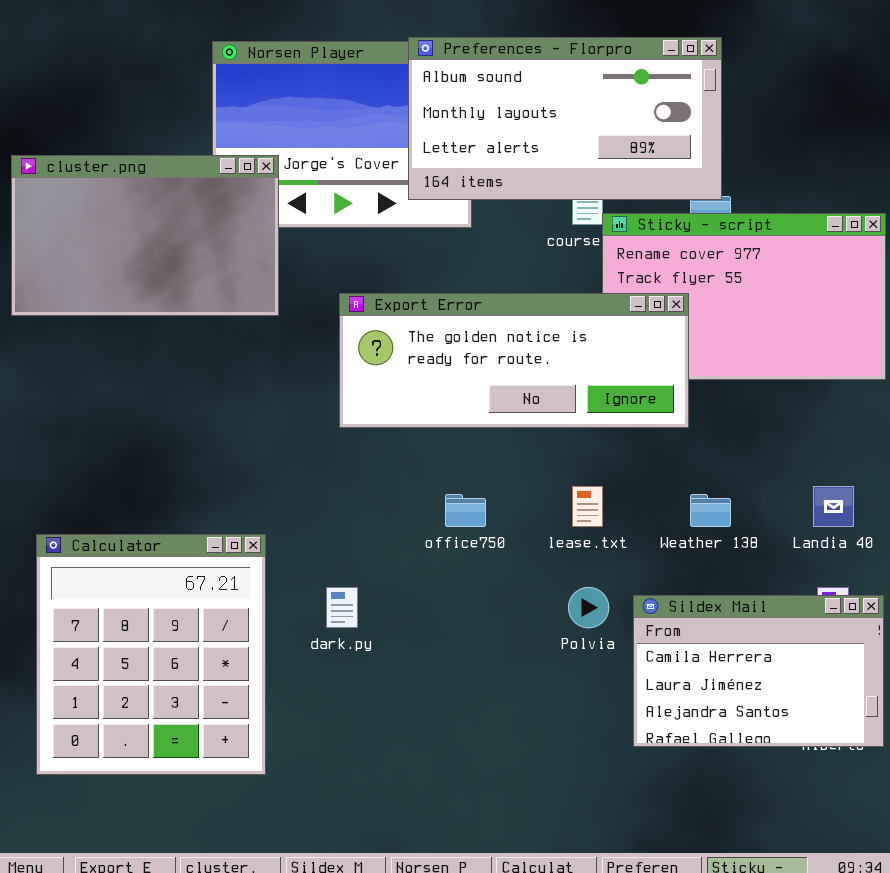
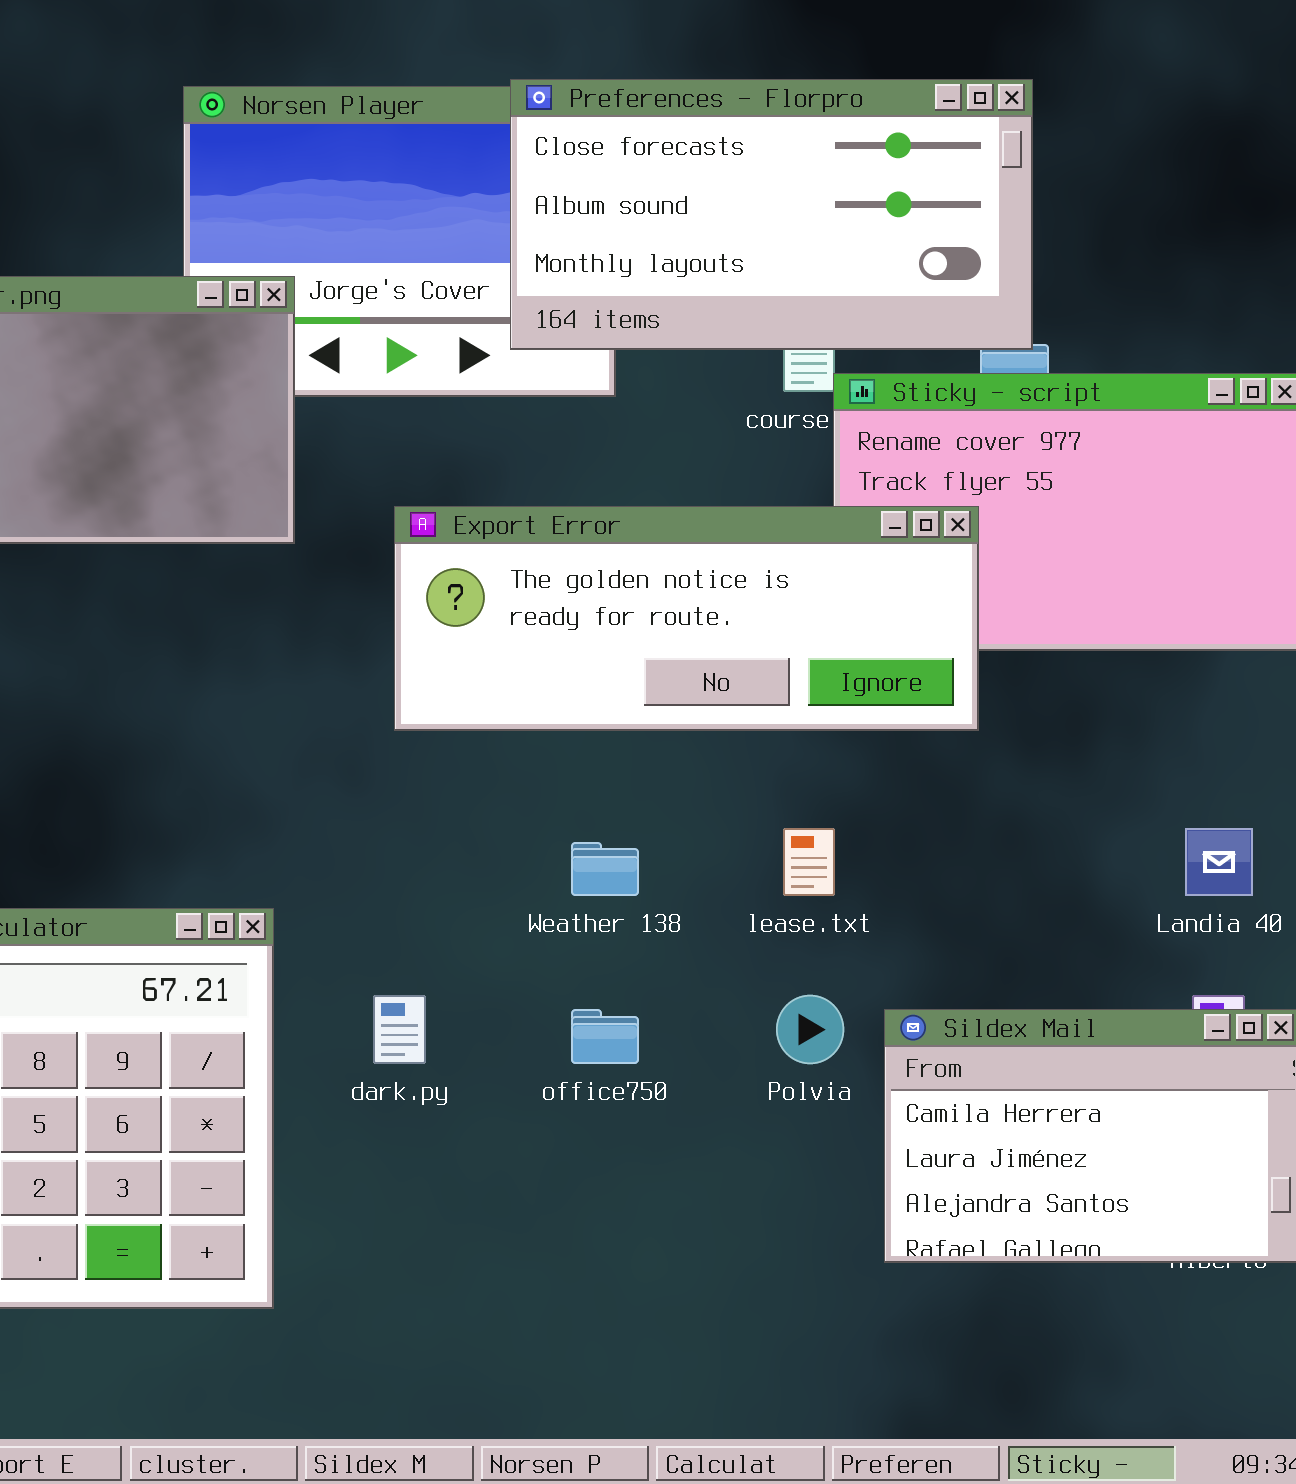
Preferences - Florpro: [408,37,722,200] -> [510,79,1033,350], scrolled up 1 row
office750: [445,494,486,527] -> [571,1009,639,1064], moved
Weather 138: [690,494,731,527] -> [571,842,639,896], moved

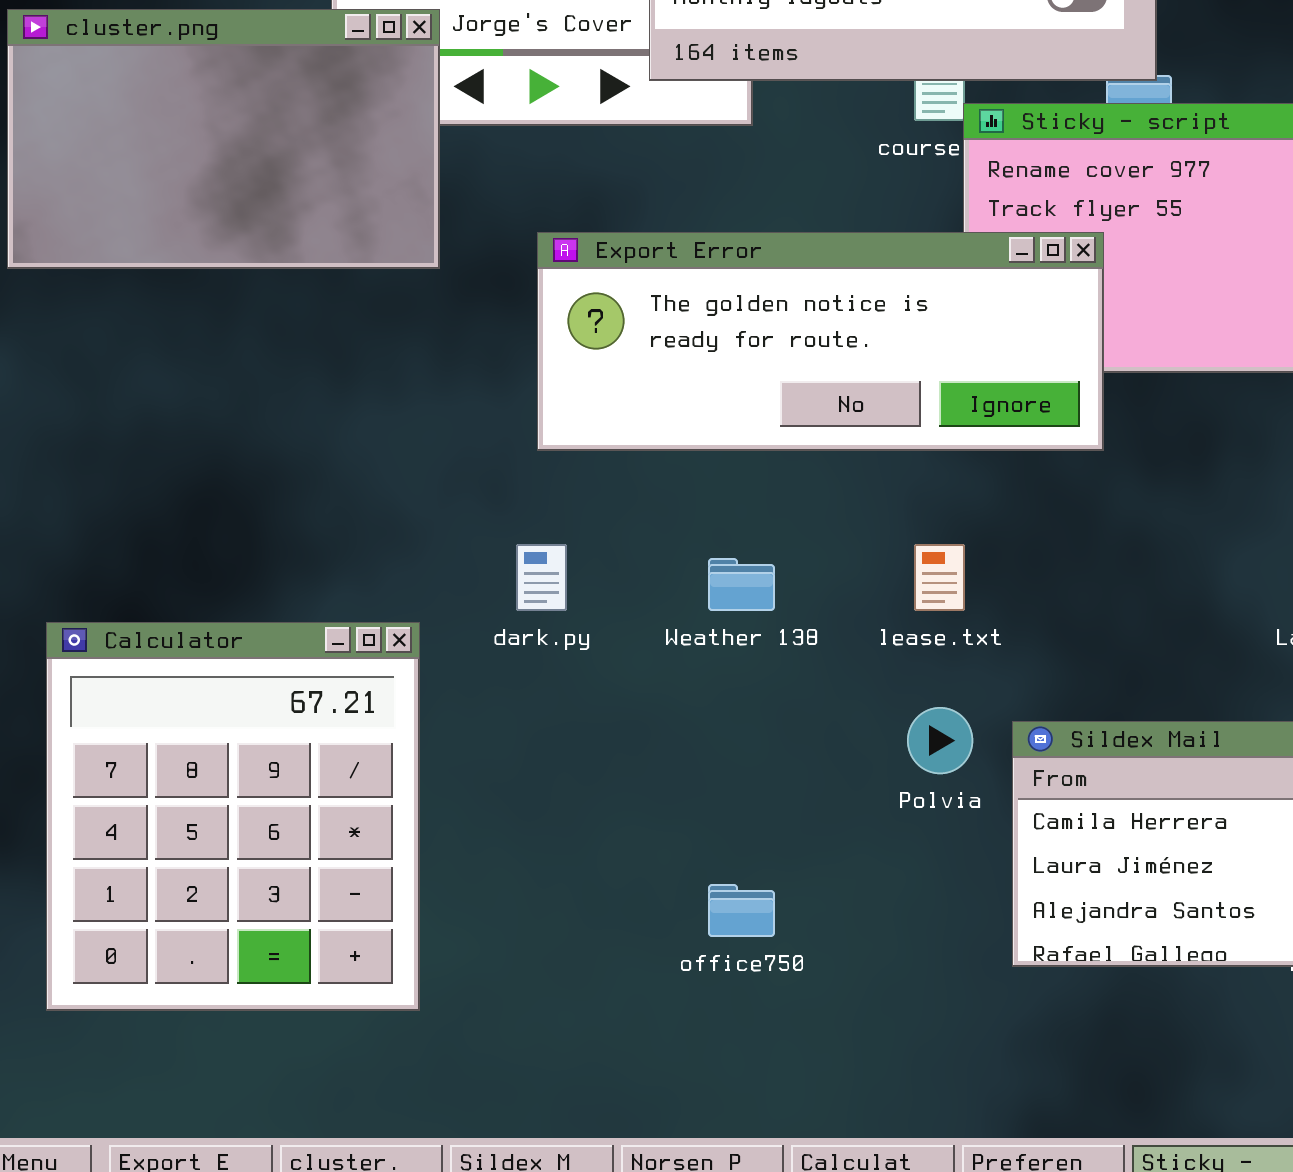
dark.py: [373,995,426,1064] -> [516,544,567,611], moved
office750: [571,1009,639,1064] -> [708,884,775,937], moved

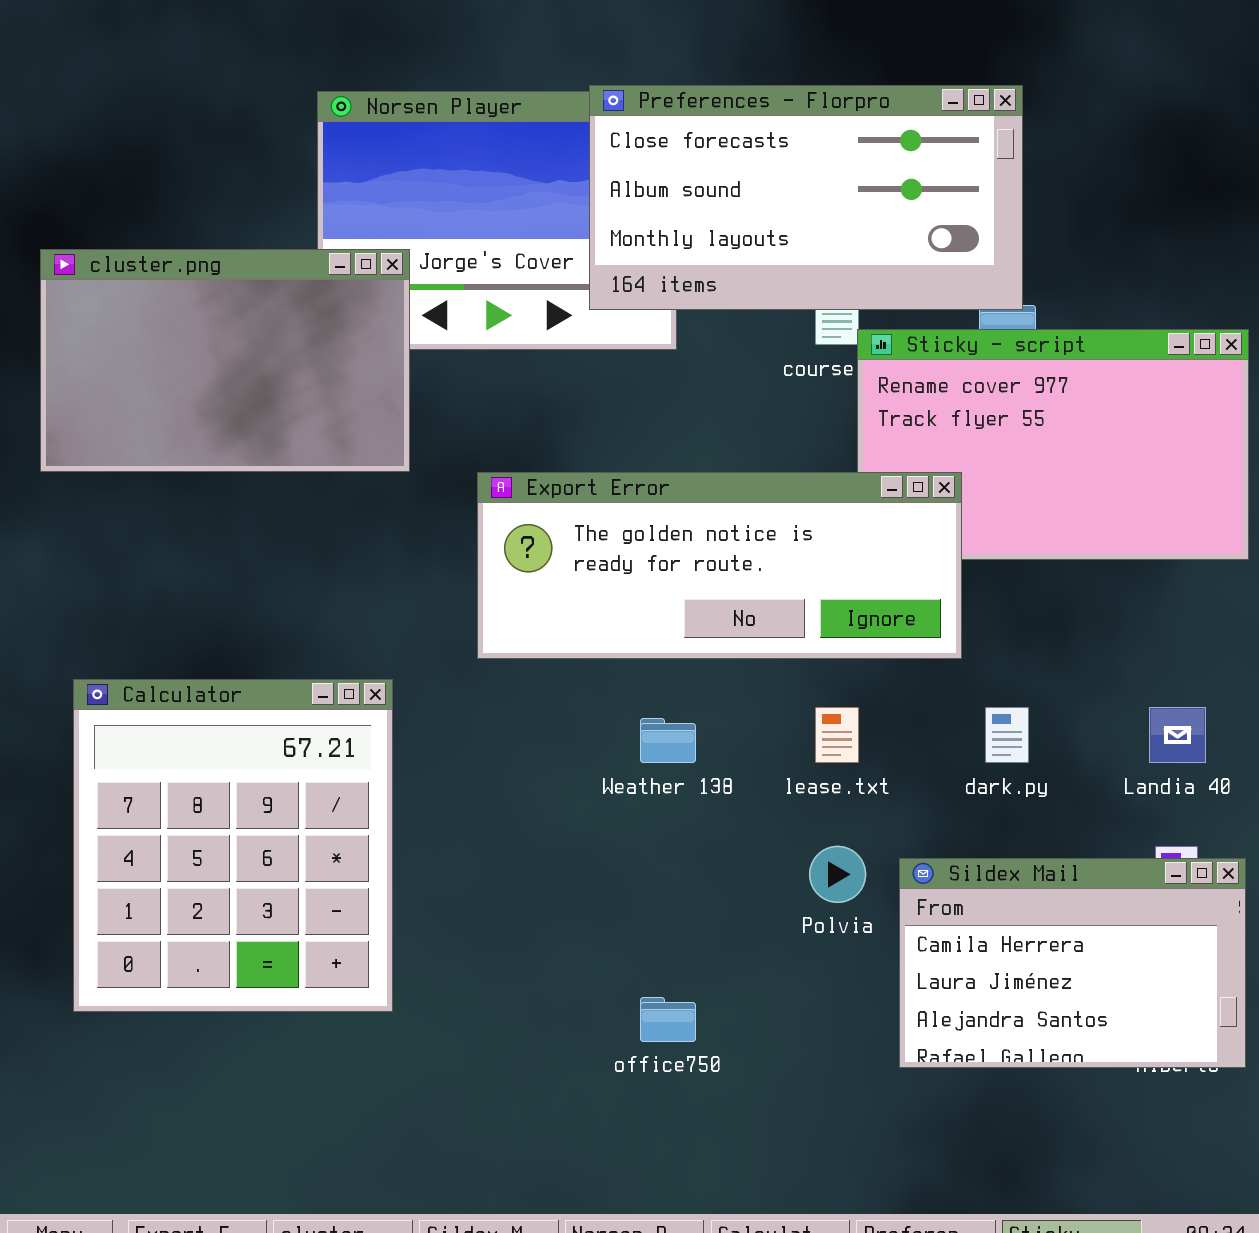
Export Error: [537,232,1104,451] -> [477,472,962,659], moved
dark.py: [516,544,567,611] -> [985,707,1029,763], moved
Calculator: [46,622,420,1011] -> [73,679,393,1012], moved

